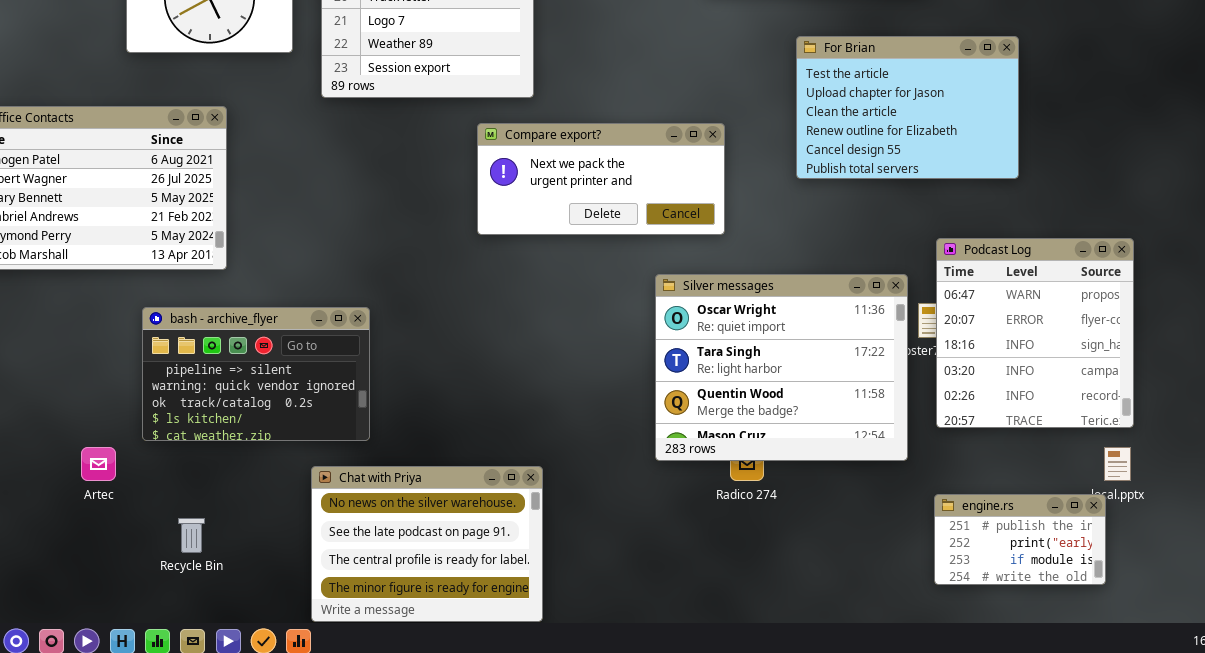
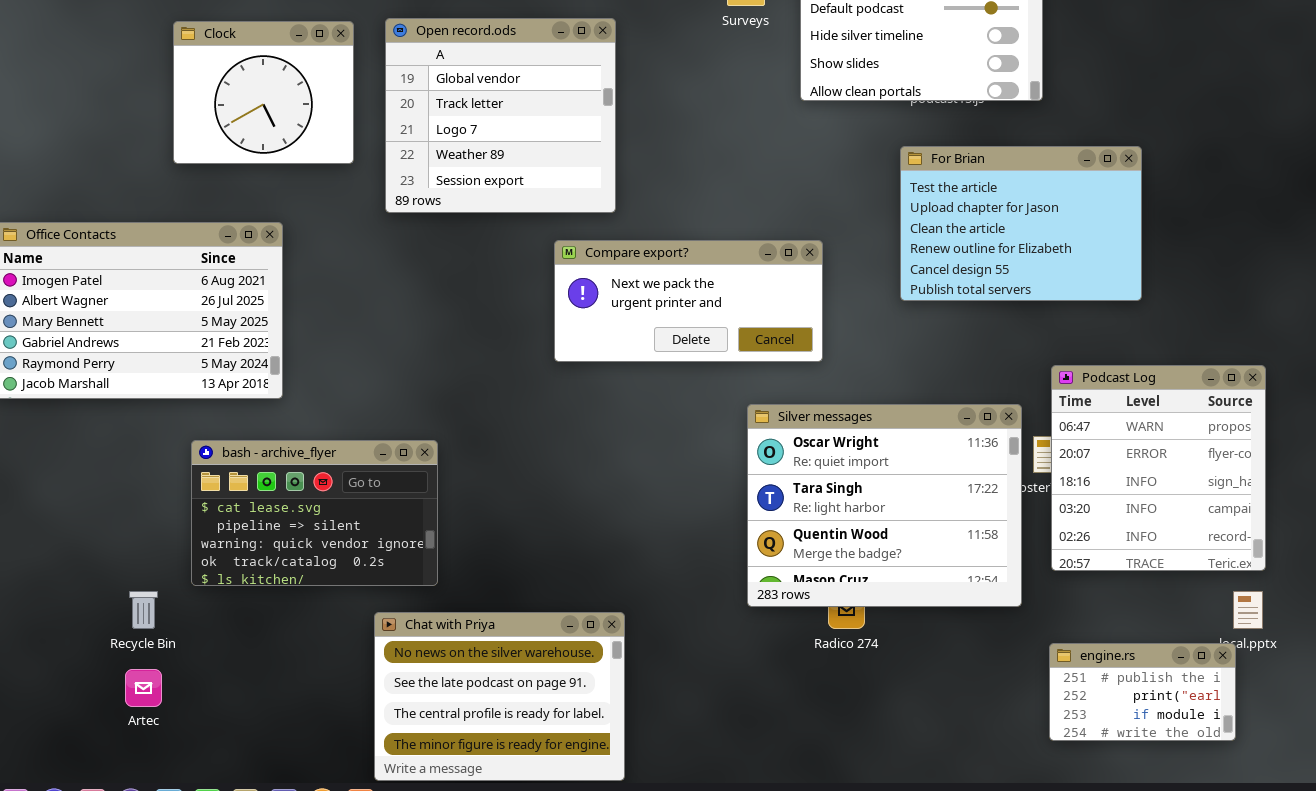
bash - archive_flyer: [142,307,370,441] -> [191,440,438,586], scrolled up 1 row
Artec: [81,447,116,481] -> [125,669,162,707], moved
Recycle Bin: [178,518,205,553] -> [129,591,158,629], moved

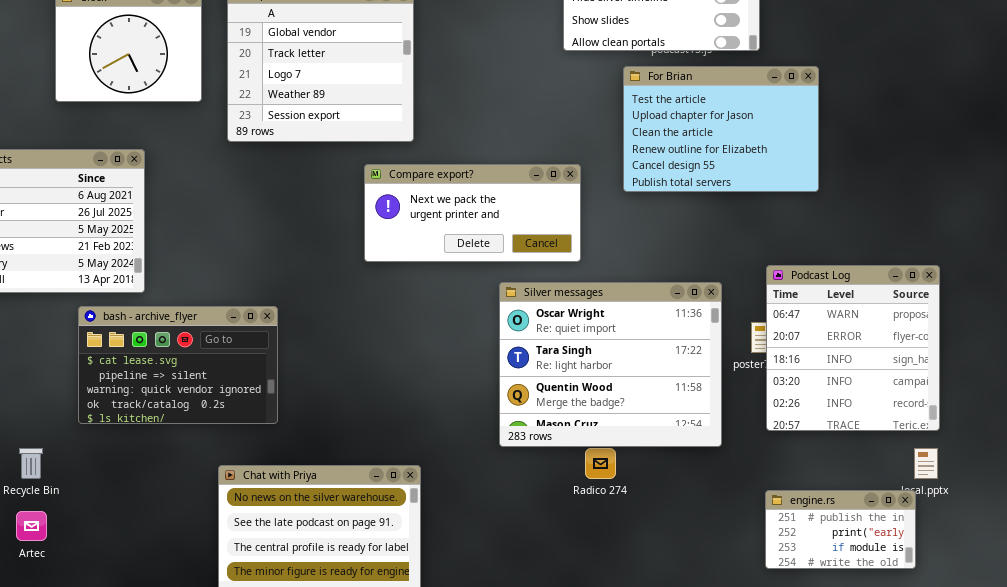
For Brian: [900,146,1142,301] -> [623,66,819,192], moved
Silver messages: [747,404,1022,607] -> [499,282,722,447], moved
bash - archive_flyer: [191,440,438,586] -> [78,306,278,424], moved

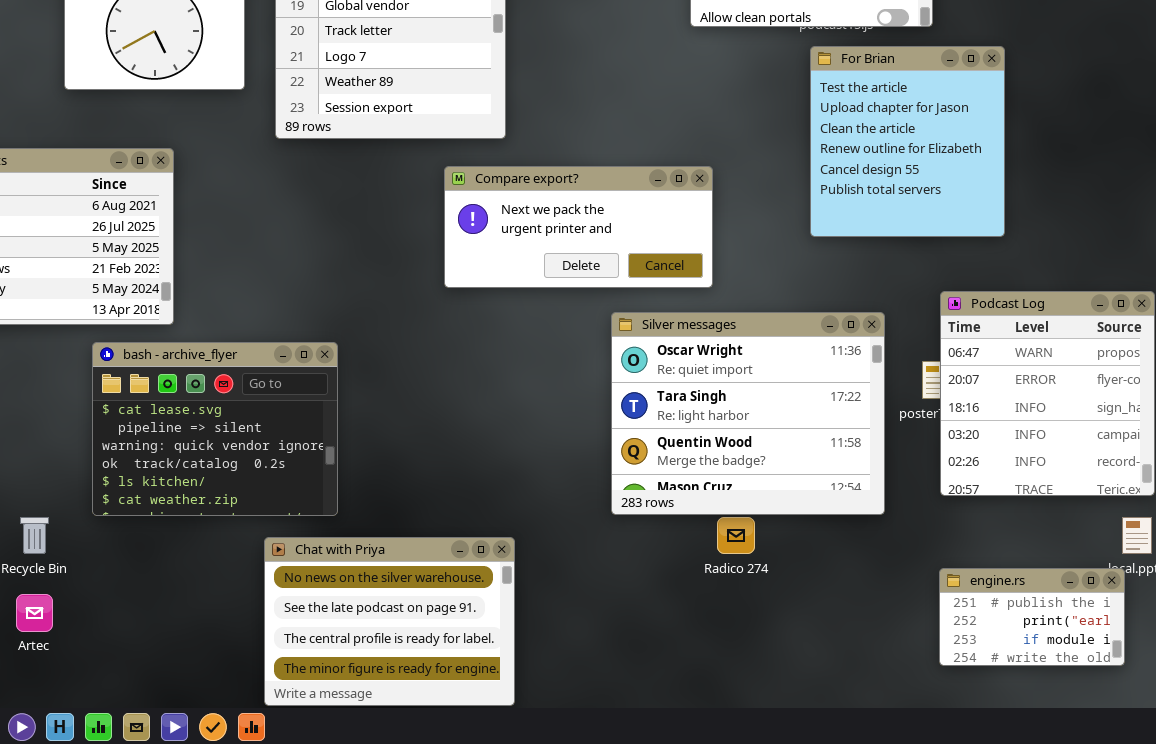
For Brian: [623,66,819,192] -> [810,46,1005,237], resized
bash - archive_flyer: [78,306,278,424] -> [92,342,338,516], resized

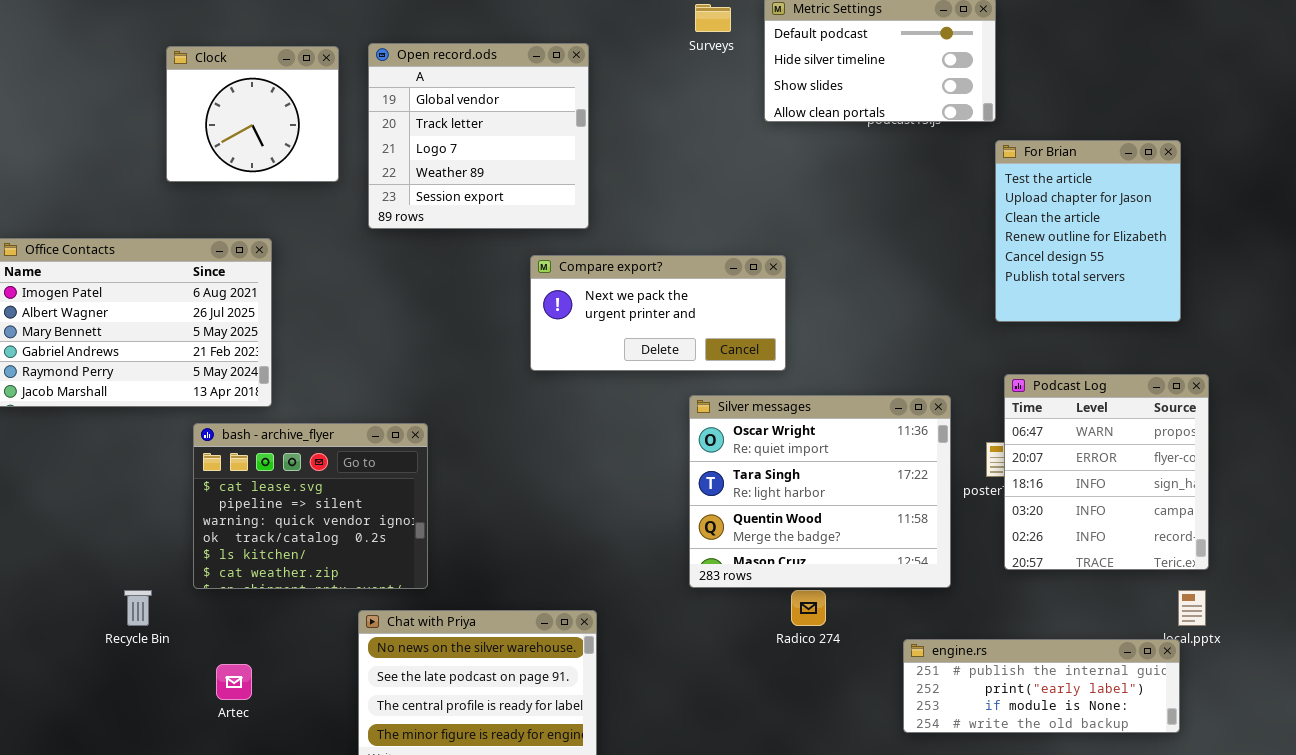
For Brian: [810,46,1005,237] -> [995,140,1181,322], moved
engine.rs: [939,568,1125,666] -> [903,639,1180,733], resized
Artec: [16,594,53,632] -> [216,664,252,700], moved

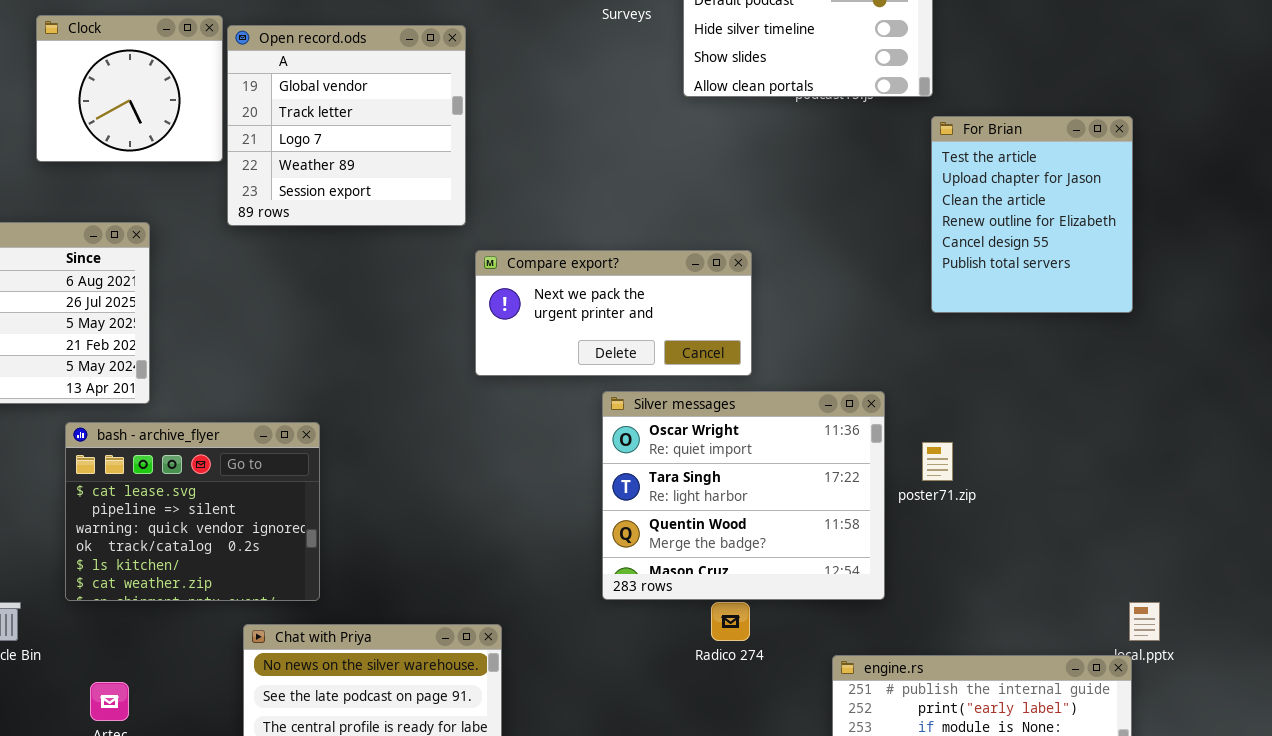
Open record.ods: [368,43,589,229] -> [227,25,466,226], moved
Compare export?: [530,255,786,371] -> [475,250,752,376], moved
Podcast Log: [1004,374,1209,570] -> none, closed

